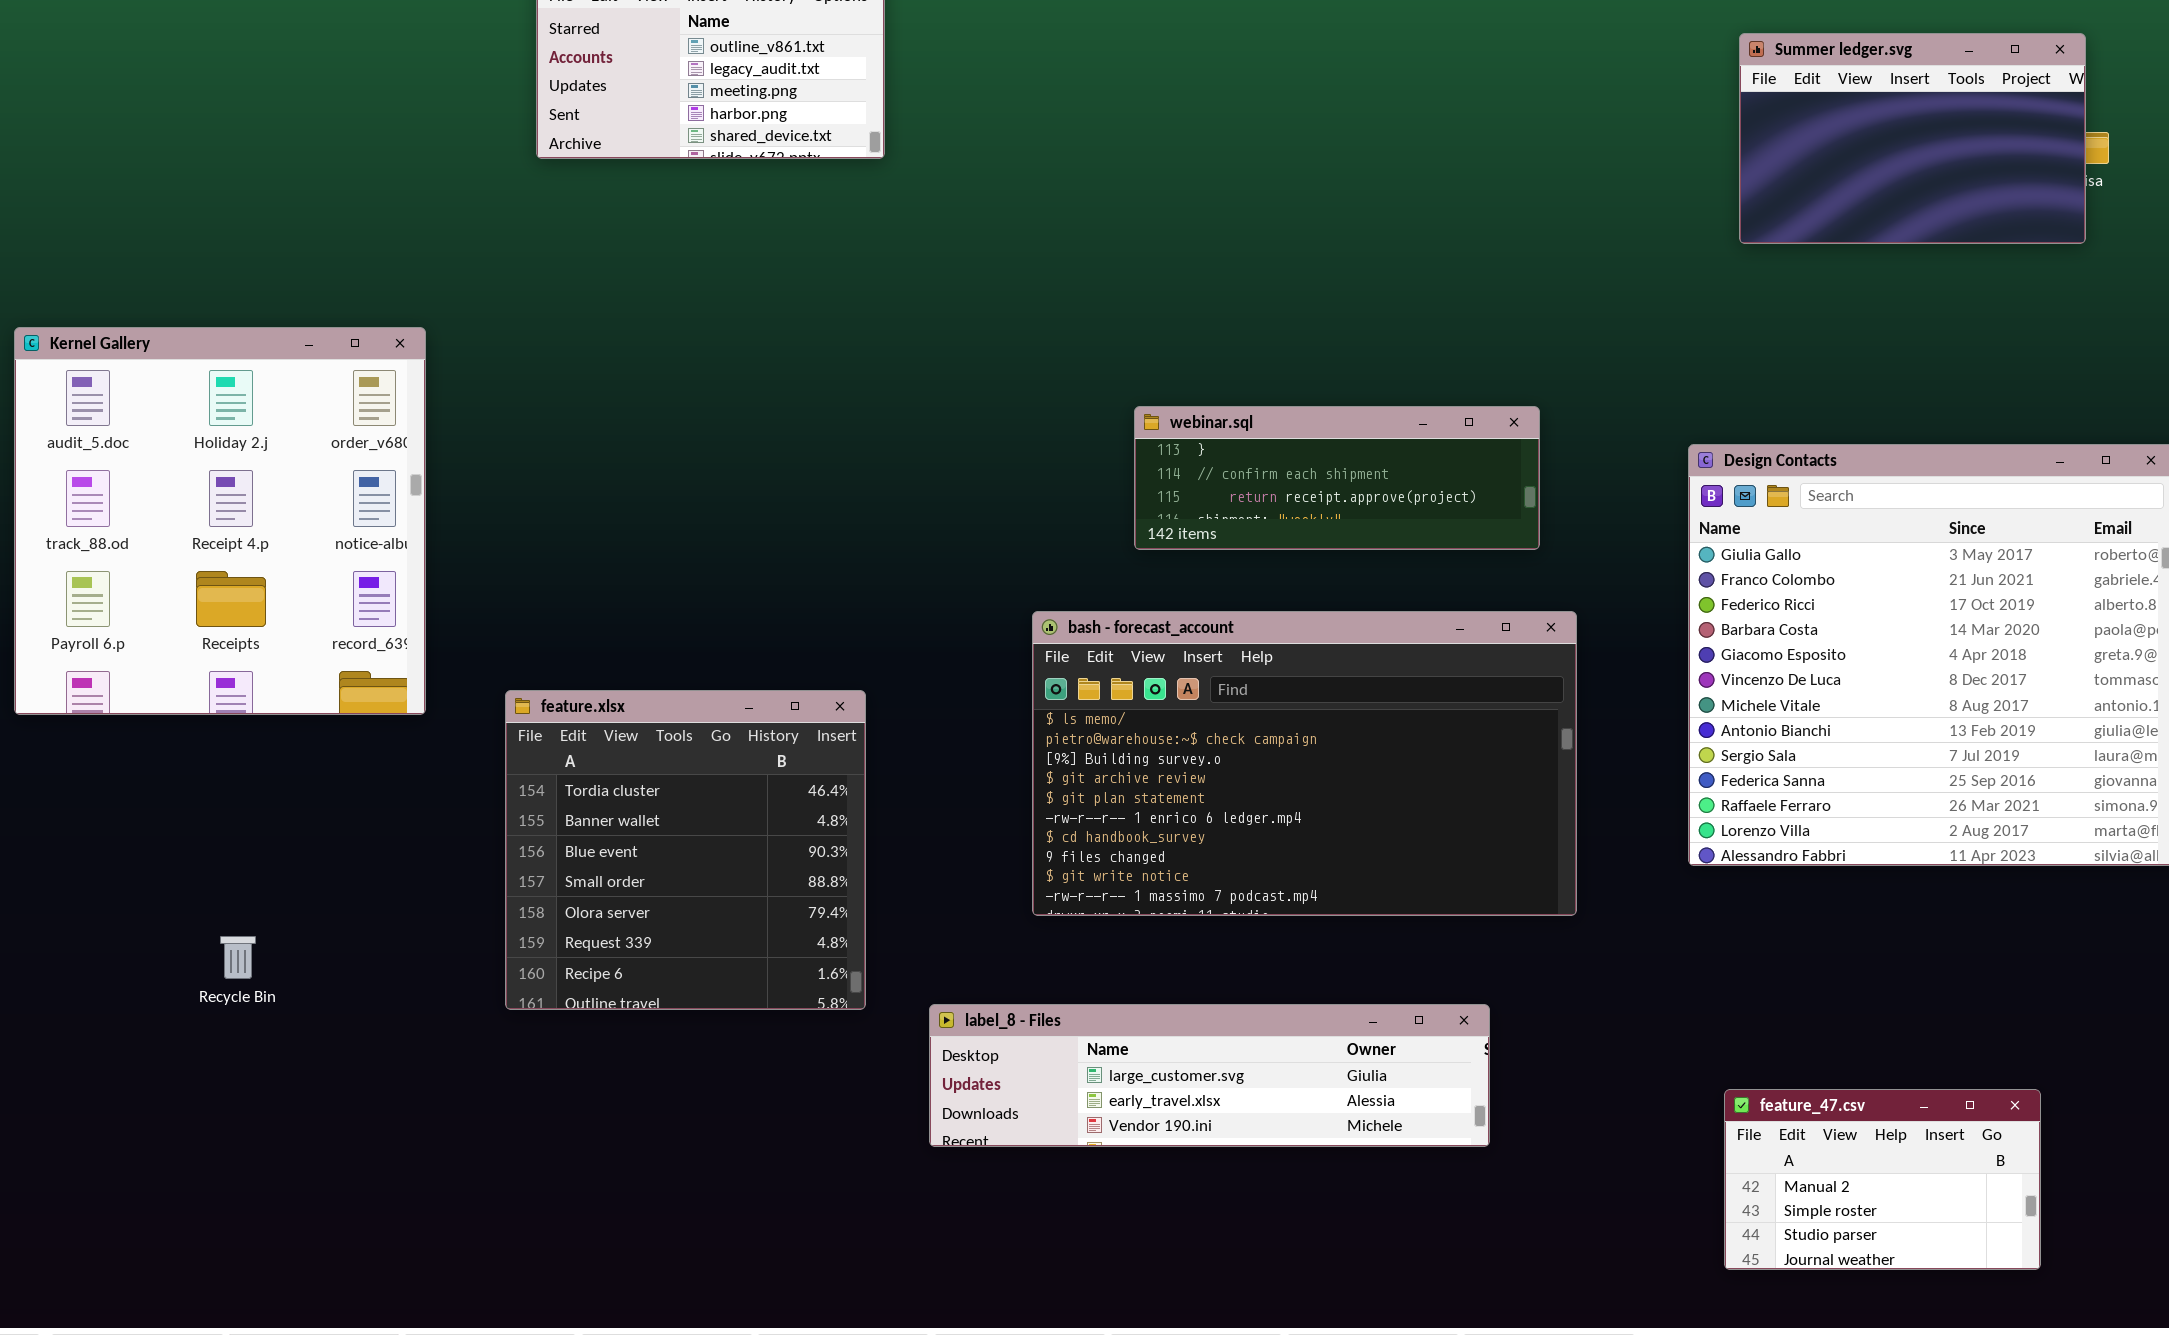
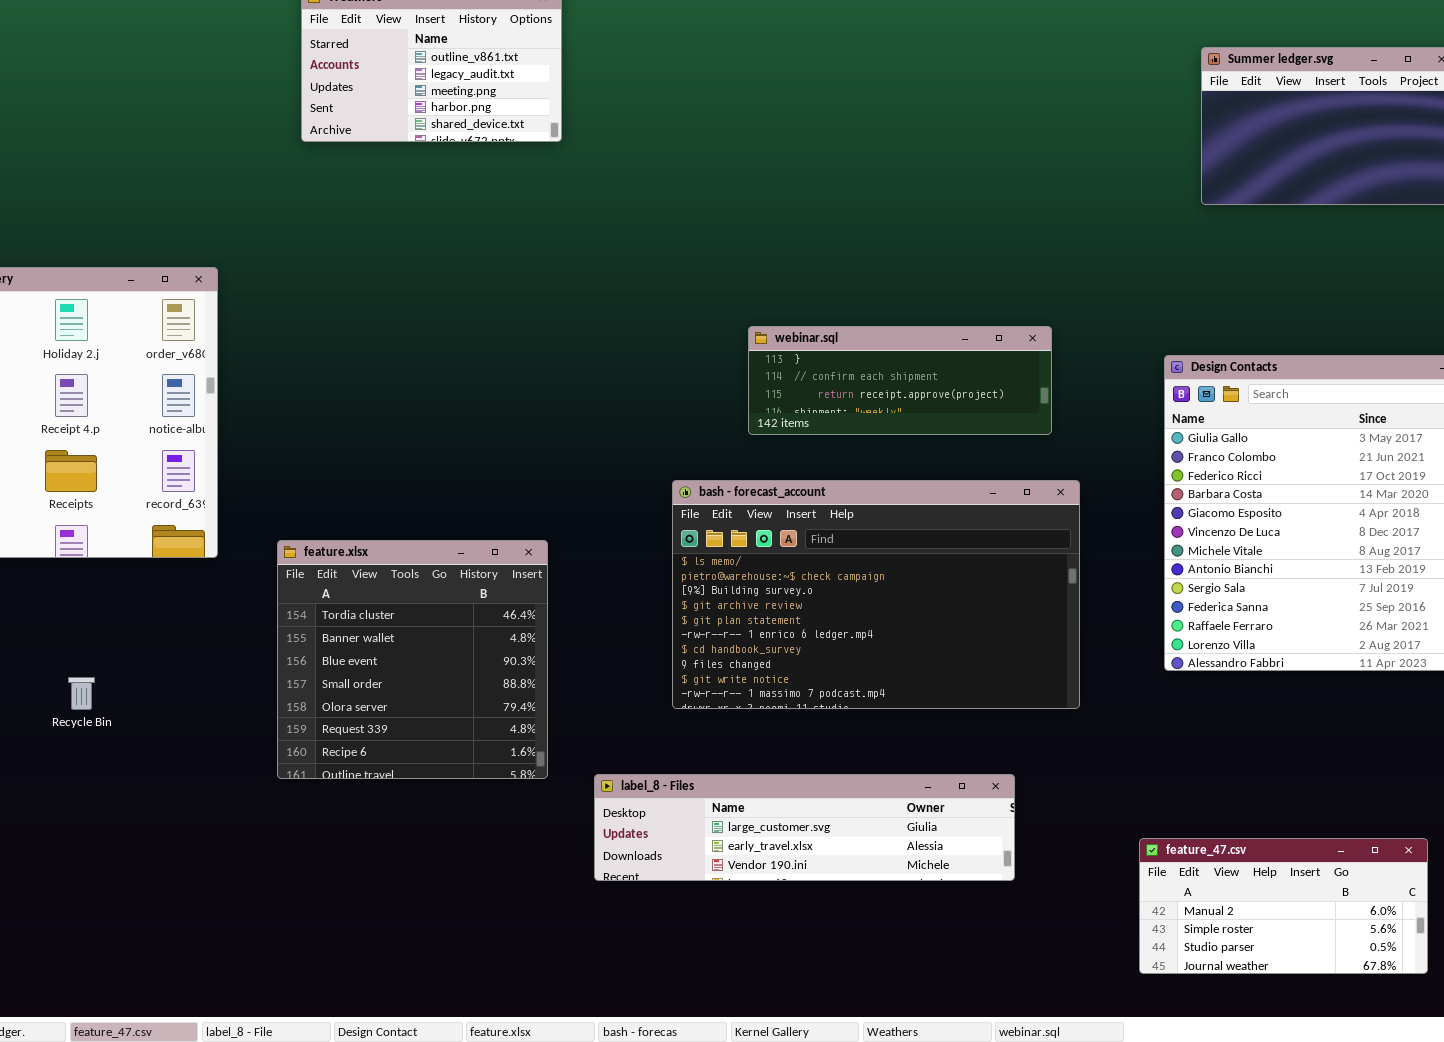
Recycle Bin: [220,936,256,979] -> [68,677,95,710], moved
feature_47.csv: [1724,1089,2041,1270] -> [1139,838,1428,974], resized

